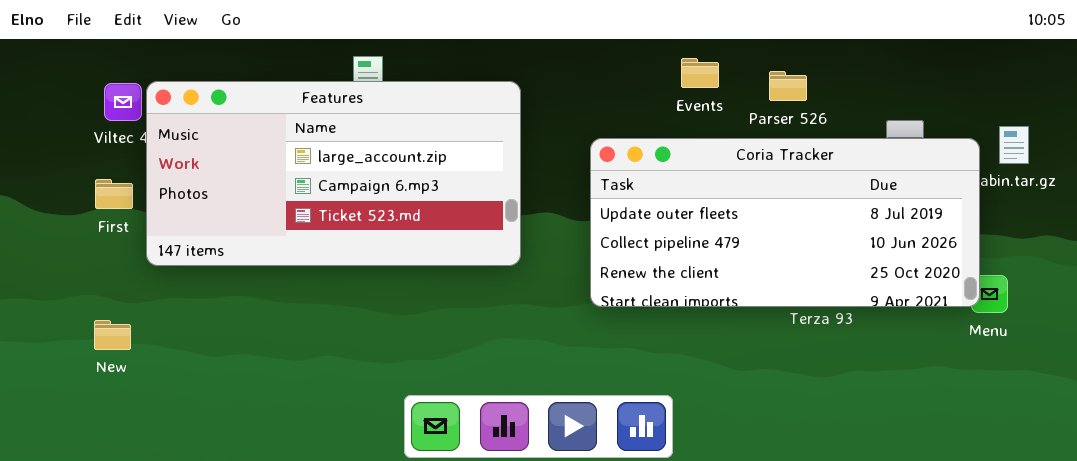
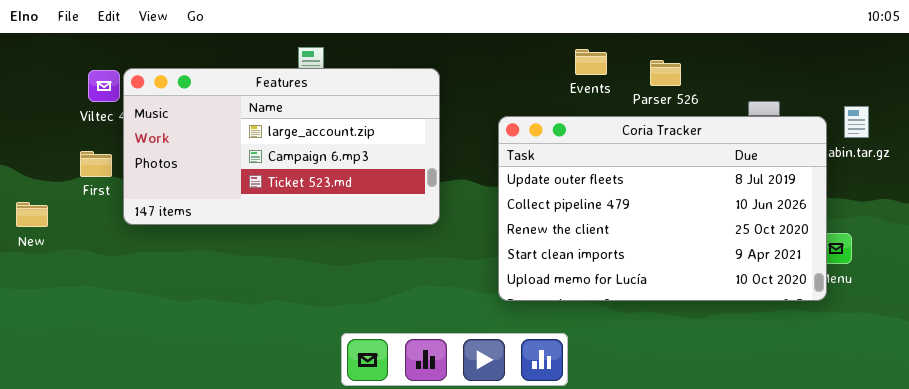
Coria Tracker: [590,138,980,307] -> [498,116,827,301], resized
New: [94,320,131,350] -> [16,202,48,227], moved

